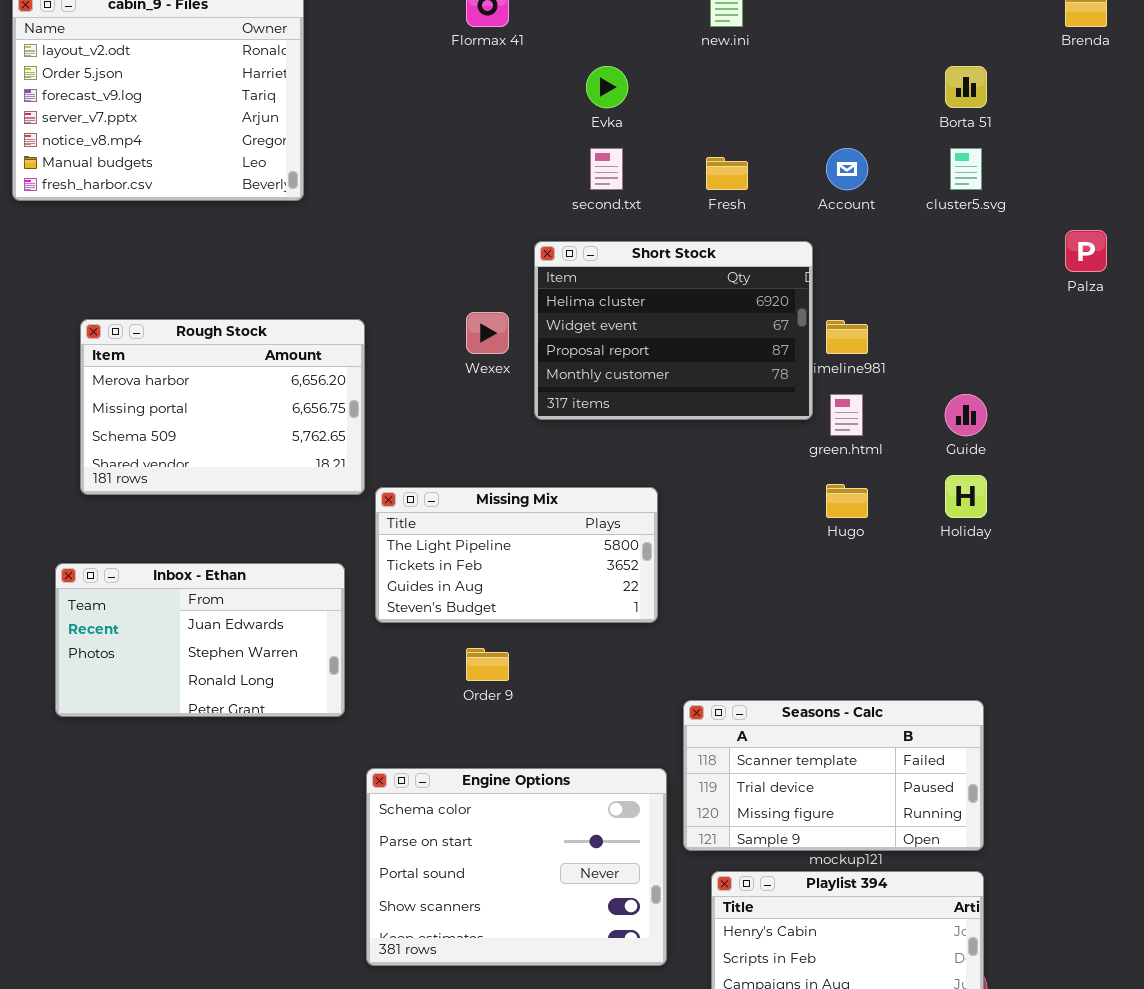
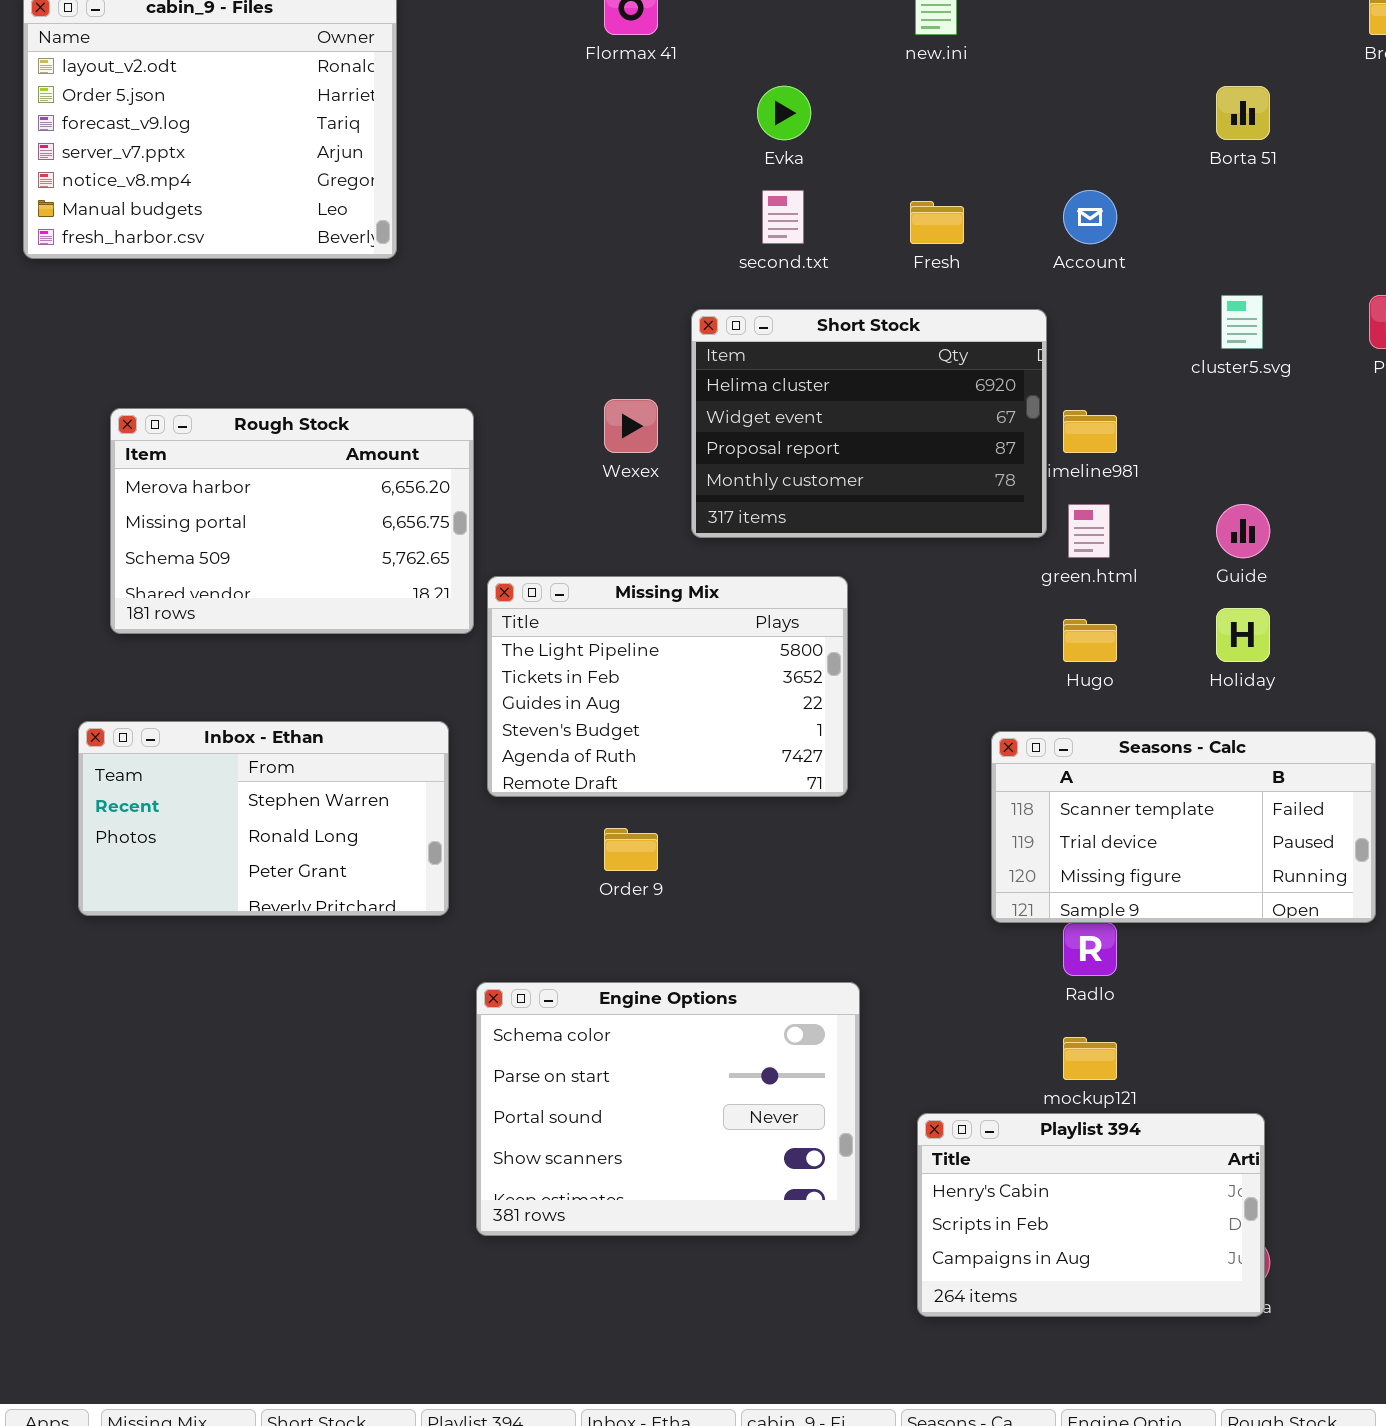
cluster5.svg: [950,148,982,190] -> [1221,295,1263,349], moved
Missing Mix: [375,487,658,623] -> [487,576,848,797], resized
Inbox - Ethan: [55,563,345,717] -> [78,721,449,916], scrolled down 1 row
Seasons - Calc: [683,700,984,851] -> [991,731,1376,923], moved

